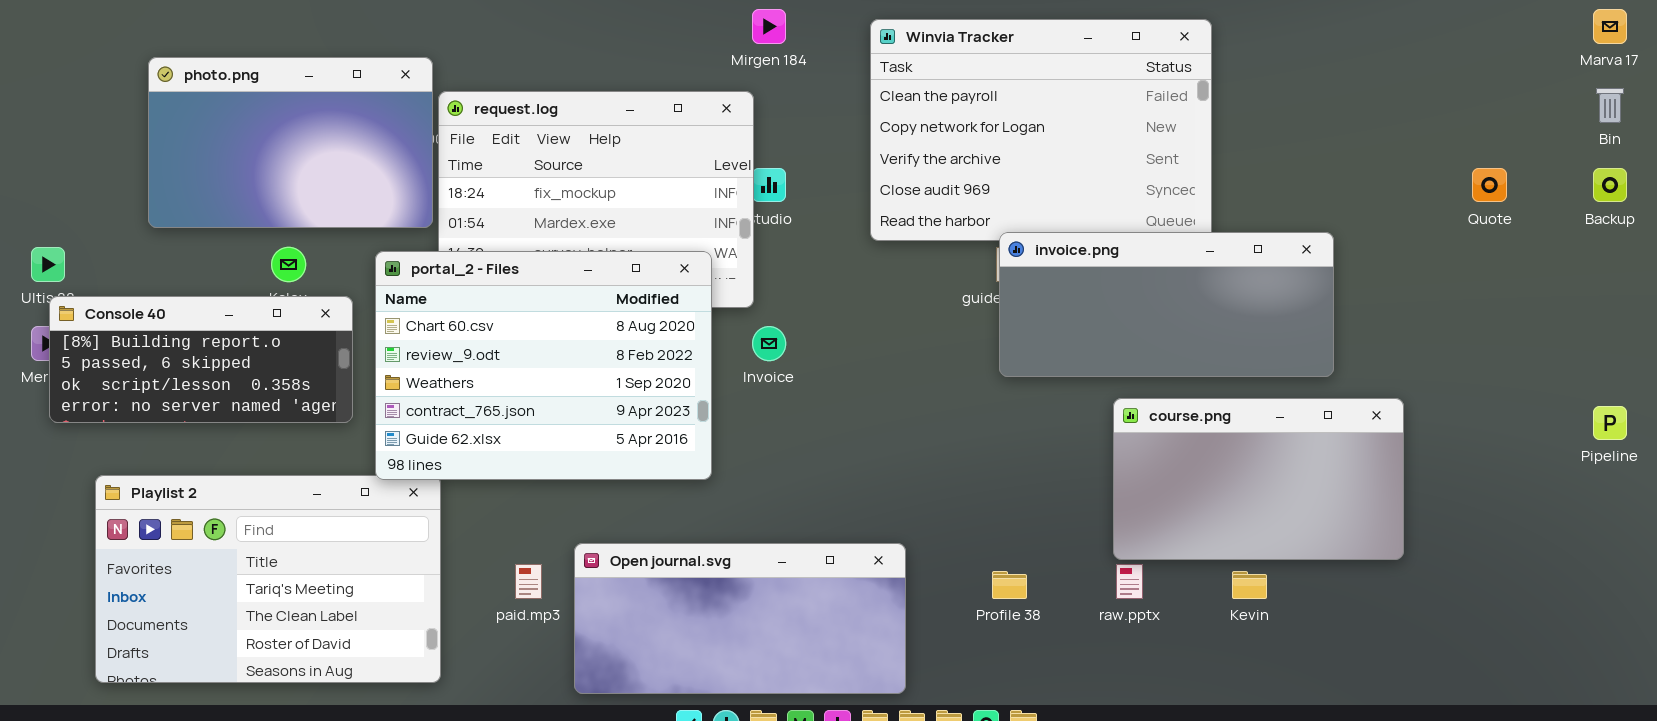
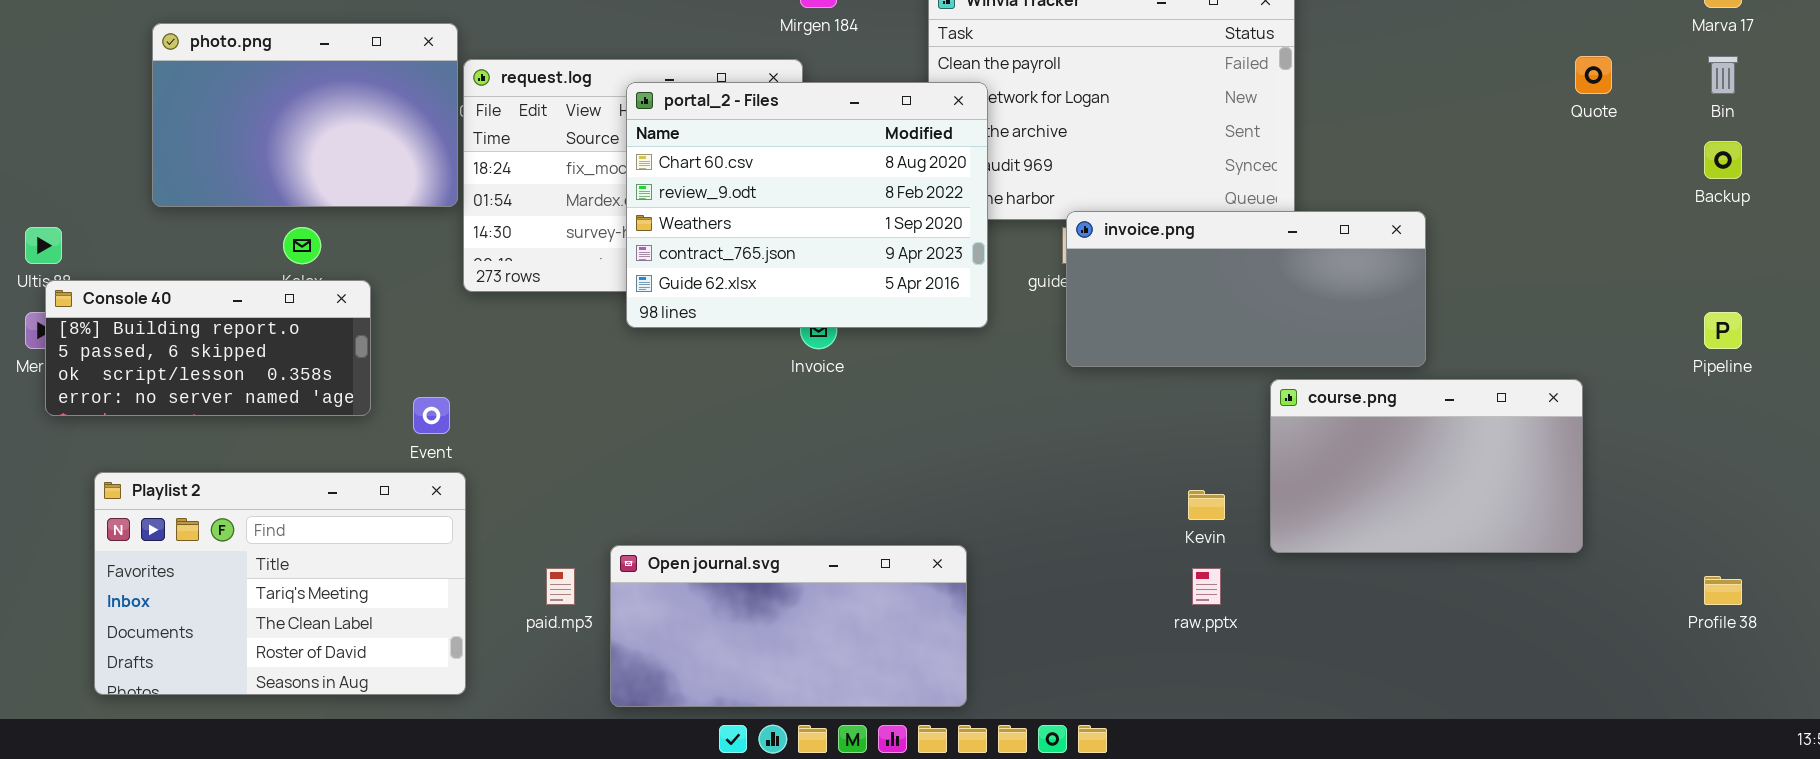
Quote: [1472,168,1507,202] -> [1575,56,1612,94], moved
portal_2 - Files: [375,251,712,480] -> [626,82,988,328], moved
course.png: [1113,398,1404,560] -> [1270,379,1583,553], moved
Pipeline: [1593,406,1627,440] -> [1704,312,1742,349], moved
Profile 38: [992,571,1027,599] -> [1704,576,1742,605], moved
Kevin: [1232,571,1267,599] -> [1188,490,1225,520], moved

